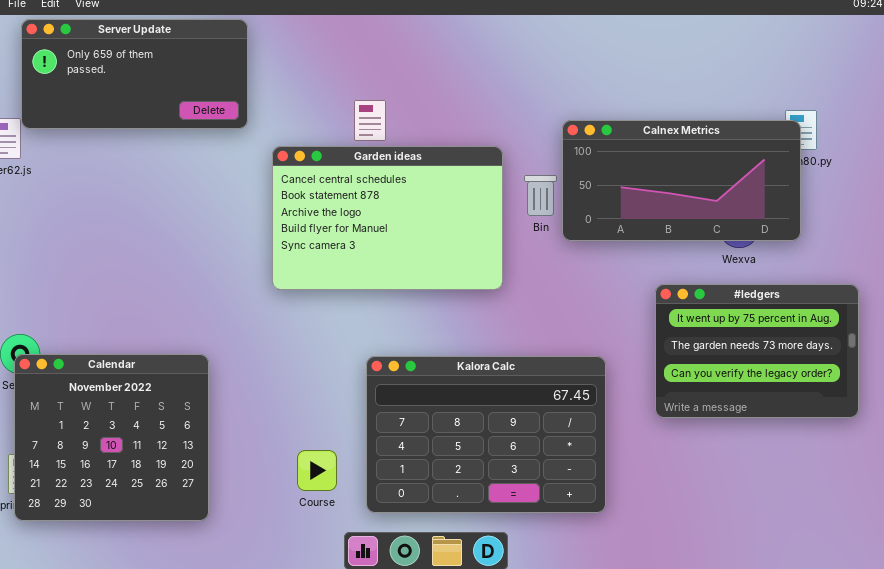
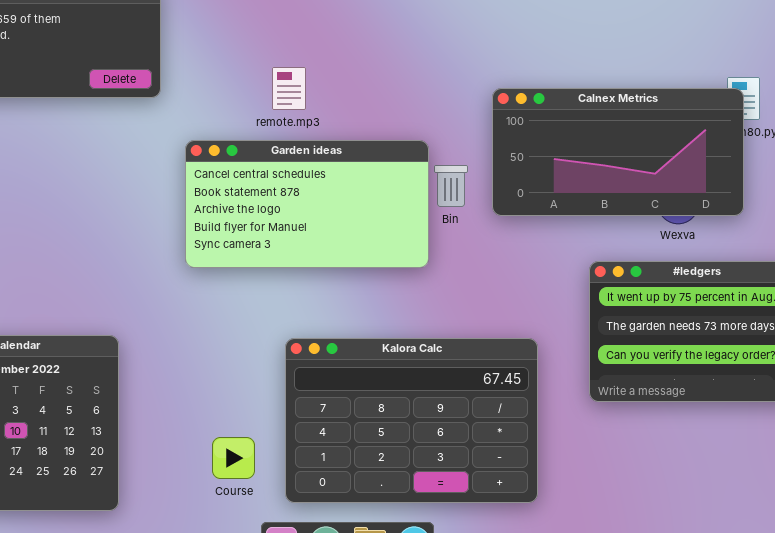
Garden ideas: [272,146,503,290] -> [185,140,429,268], resized
Bin: [524,175,557,216] -> [434,165,468,207], moved

